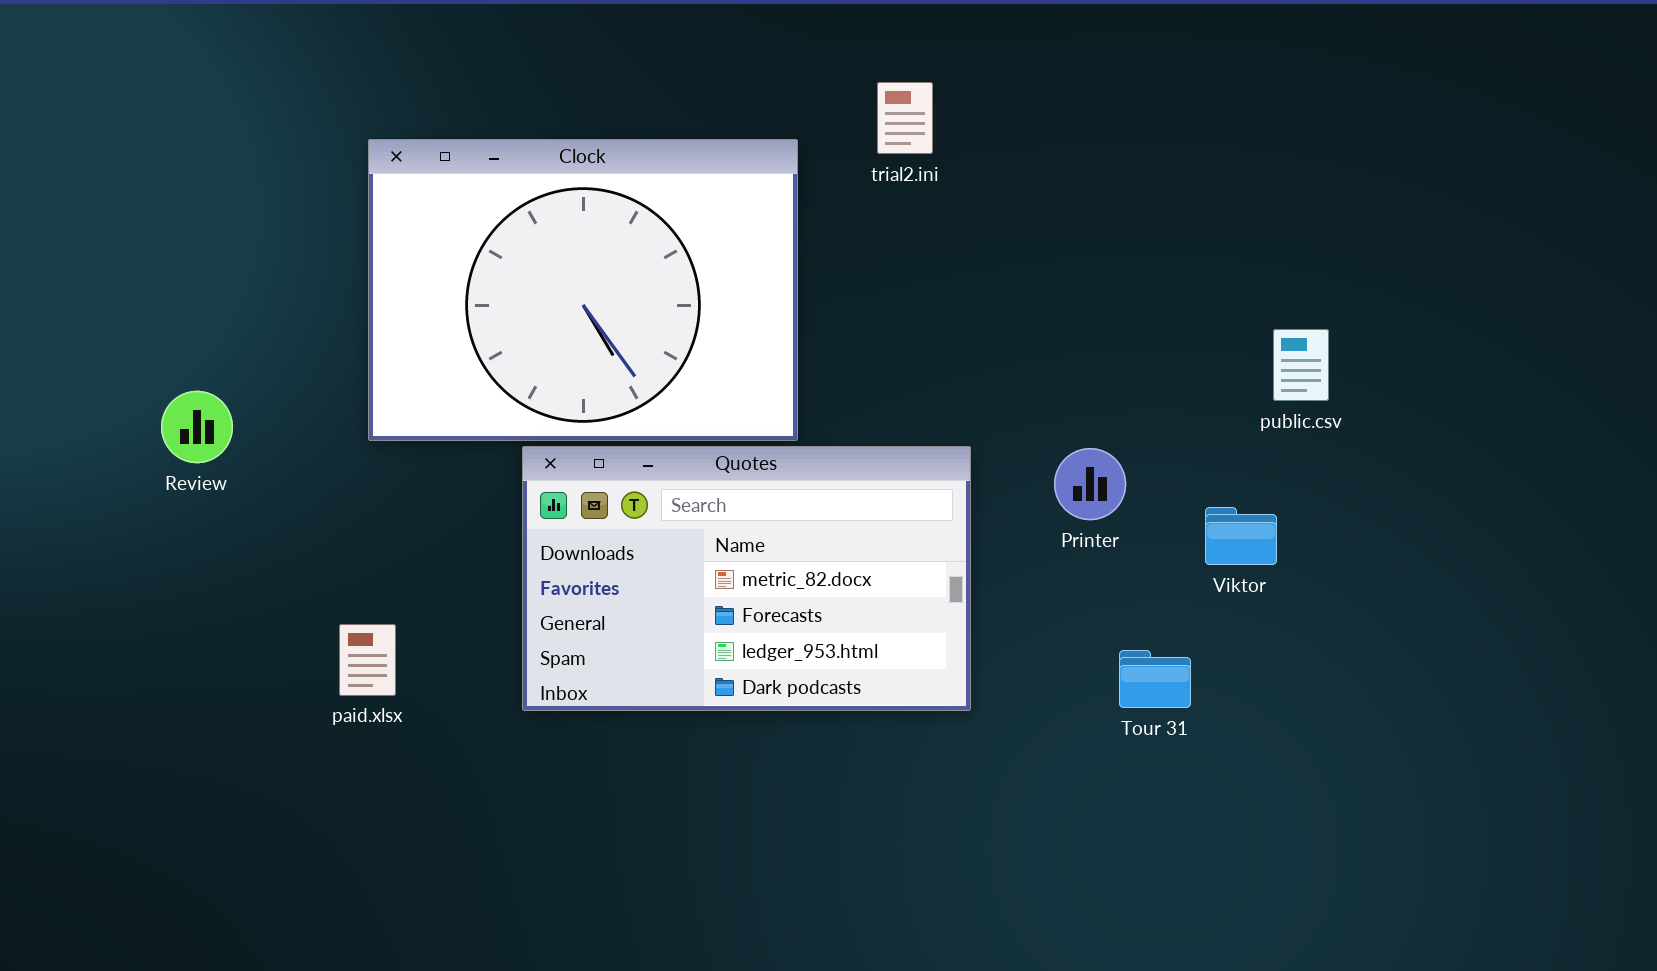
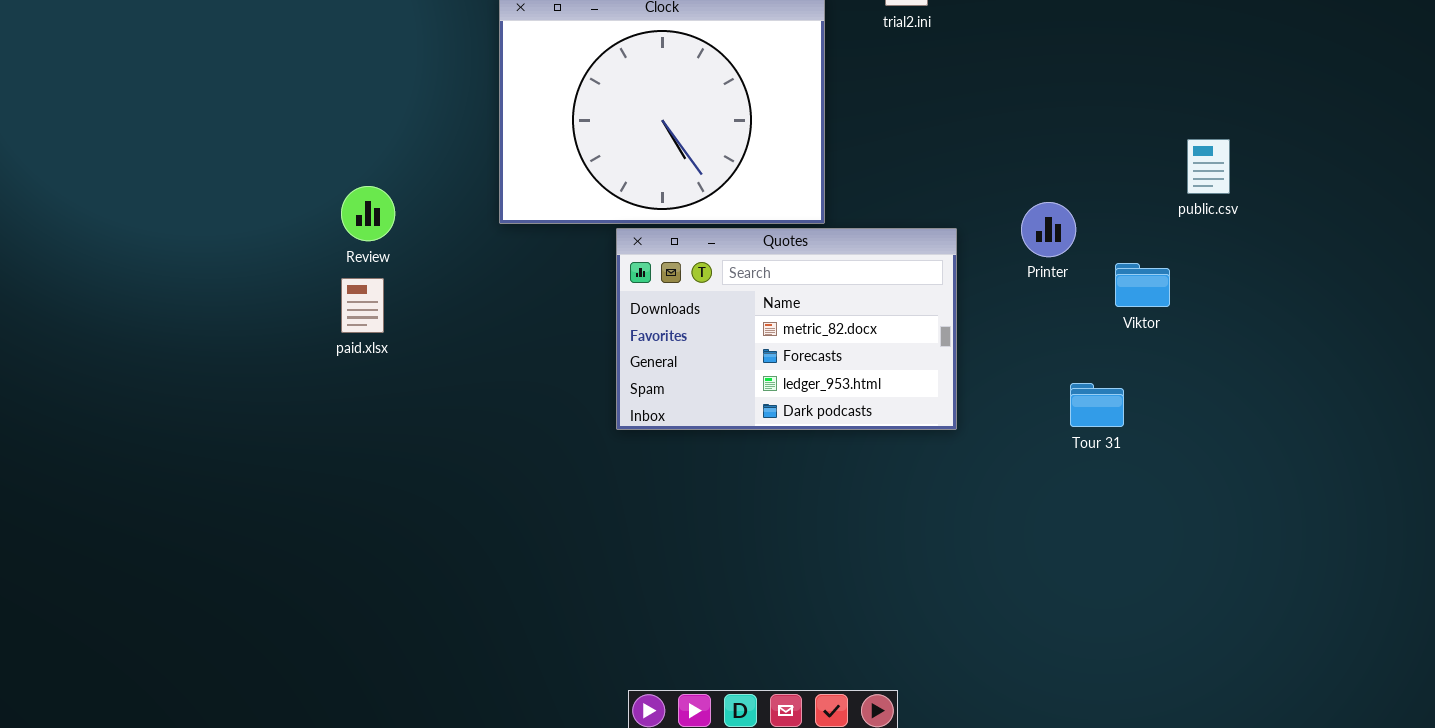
Printer: [1054,448,1126,520] -> [1021,202,1076,257], moved
Viktor: [1205,507,1277,565] -> [1115,263,1170,307], moved
paid.xlsx: [339,624,396,696] -> [341,278,384,333], moved

